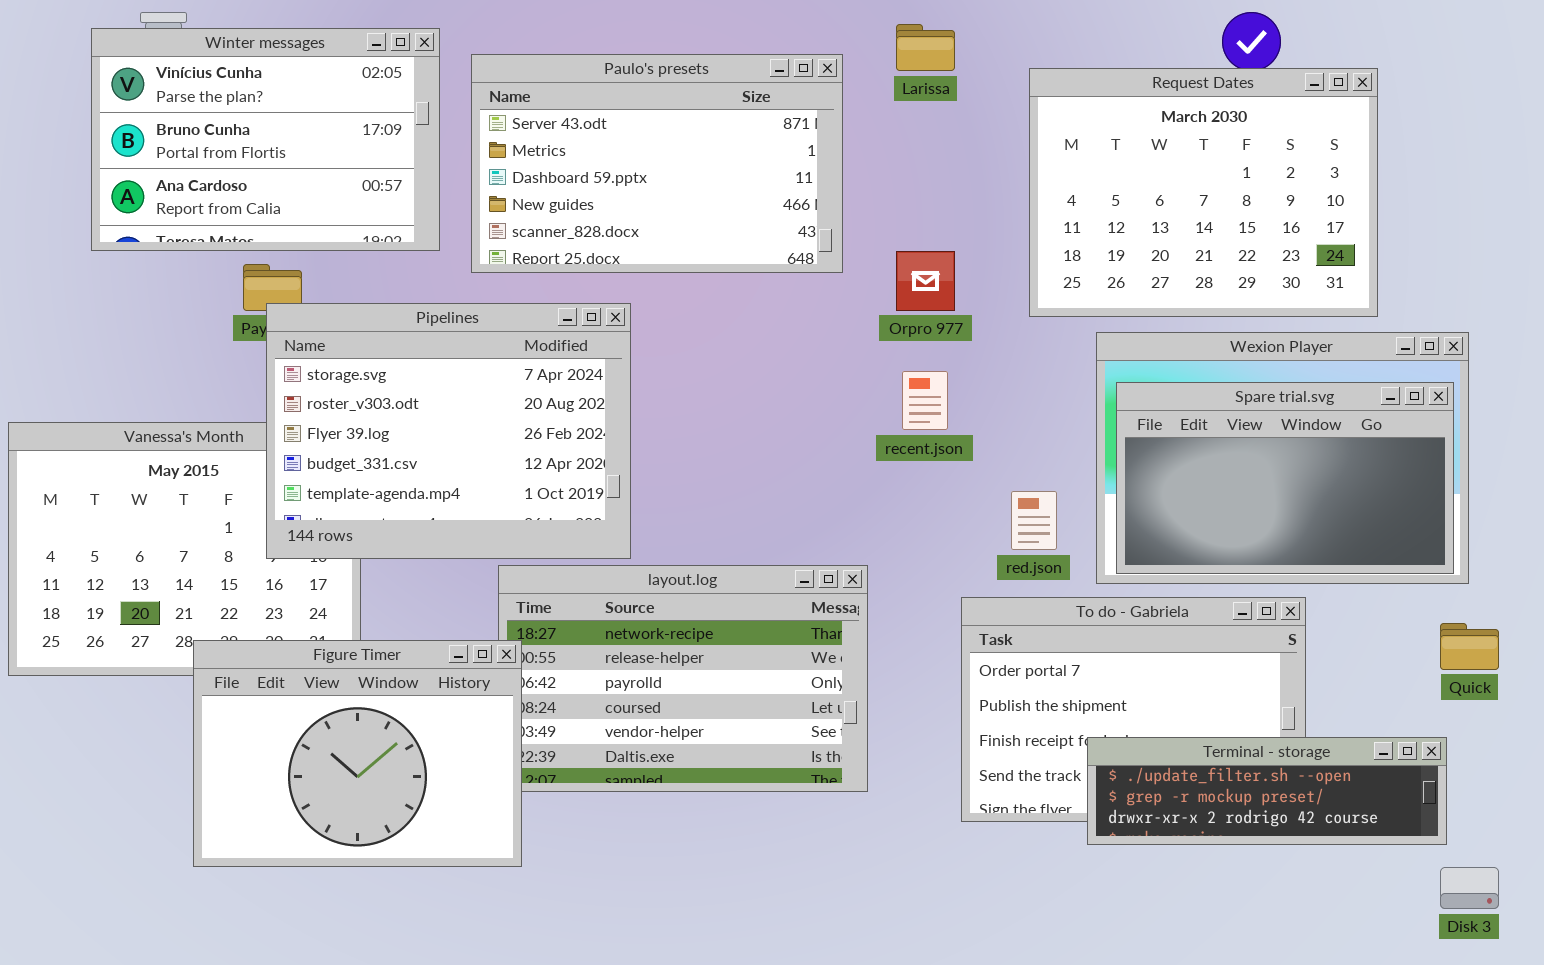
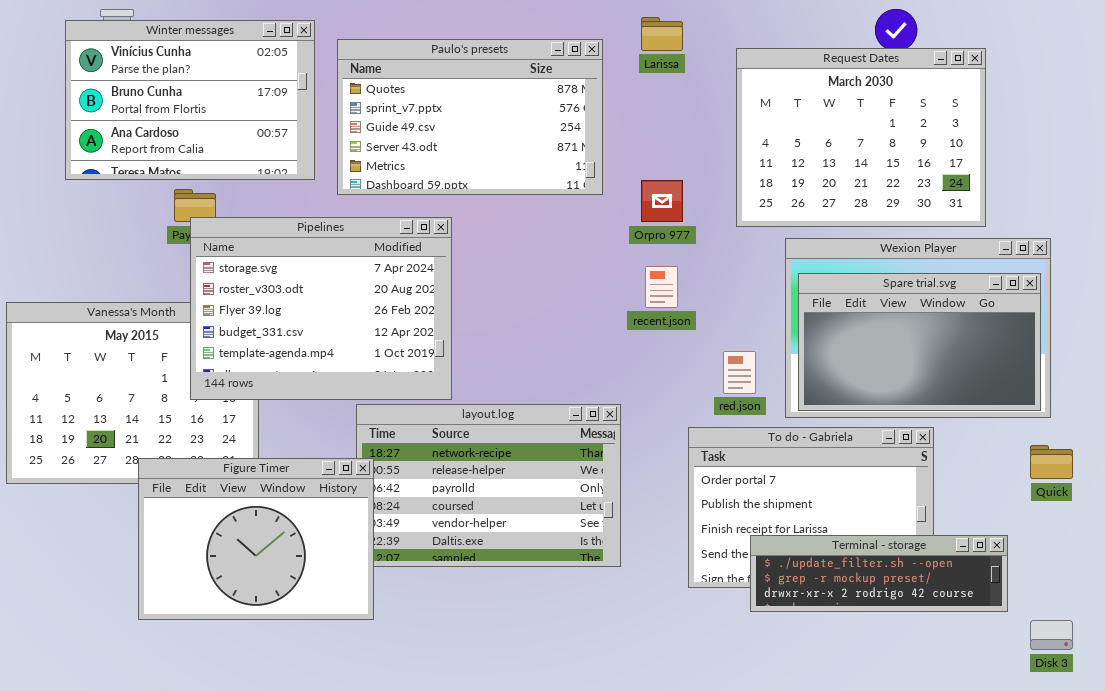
Paulo's presets: [471,54,843,273] -> [337,39,603,195], scrolled up 3 rows
Terminal - storage: [1087,737,1447,845] -> [750,535,1008,612], moved

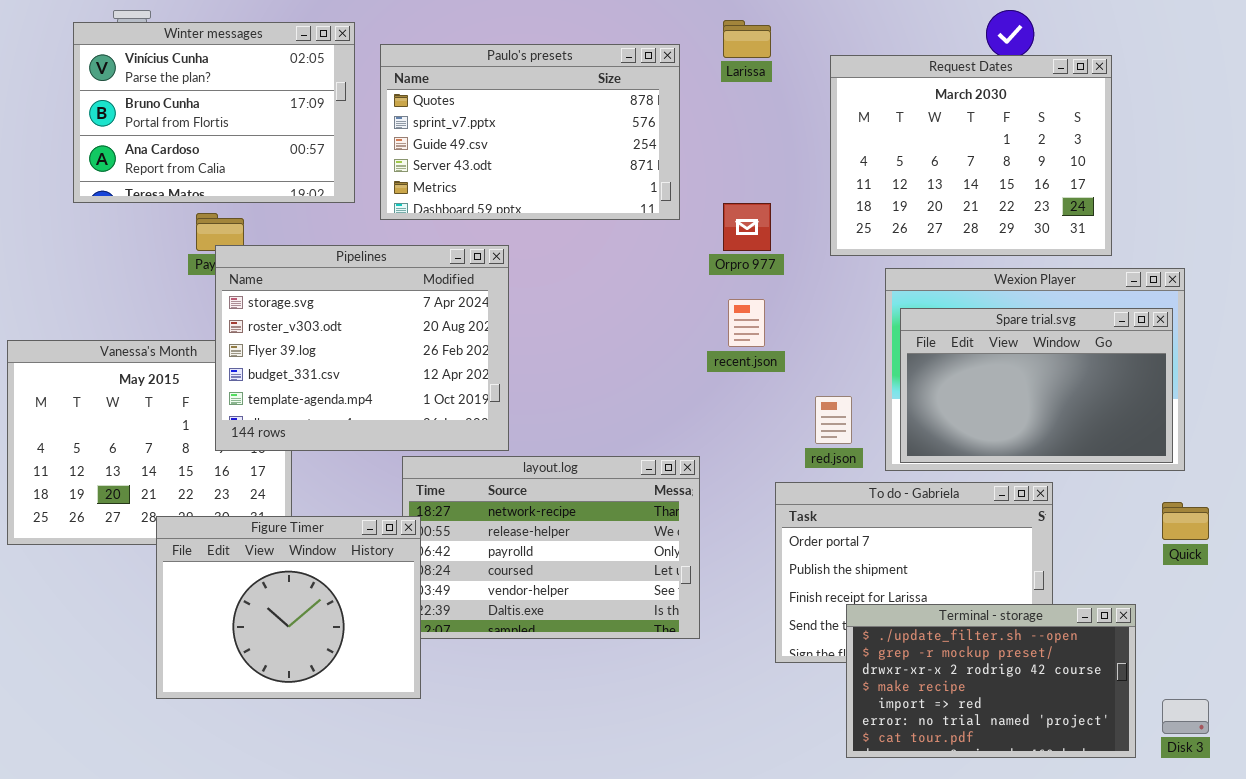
Terminal - storage: [750,535,1008,612] -> [846,604,1136,758], resized

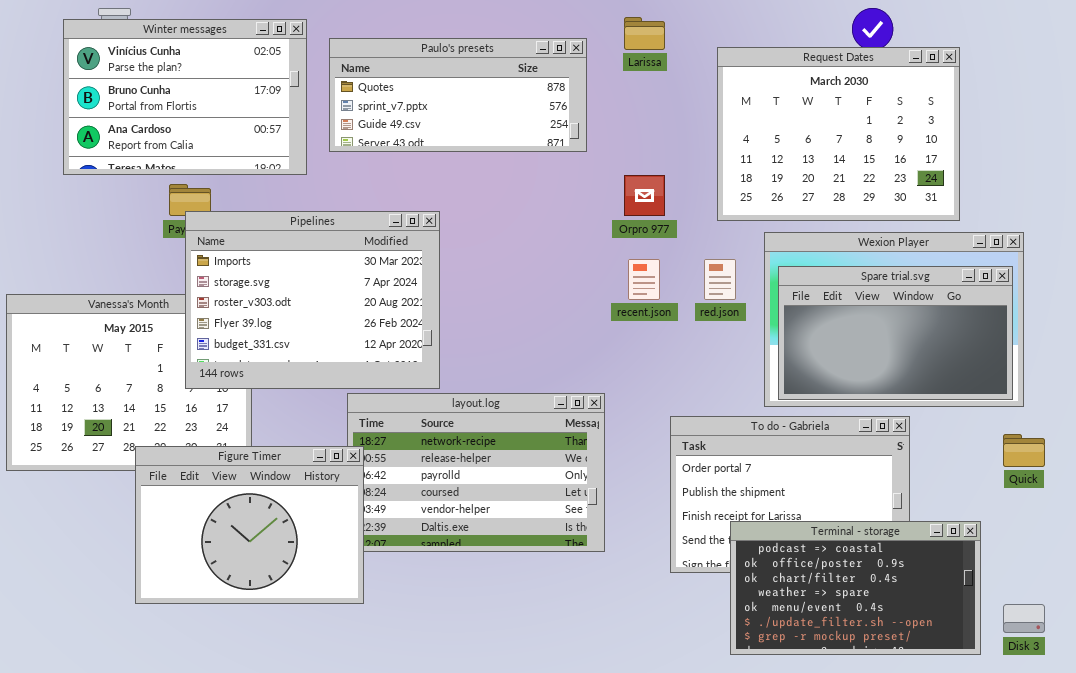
Paulo's presets: [380,44,680,220] -> [329,38,587,152], resized
Pipelines: [215,245,509,451] -> [185,211,440,389], scrolled up 1 row
red.json: [815,396,852,444] -> [704,259,736,300], moved
Terminal - storage: [846,604,1136,758] -> [730,521,981,655], scrolled up 5 rows

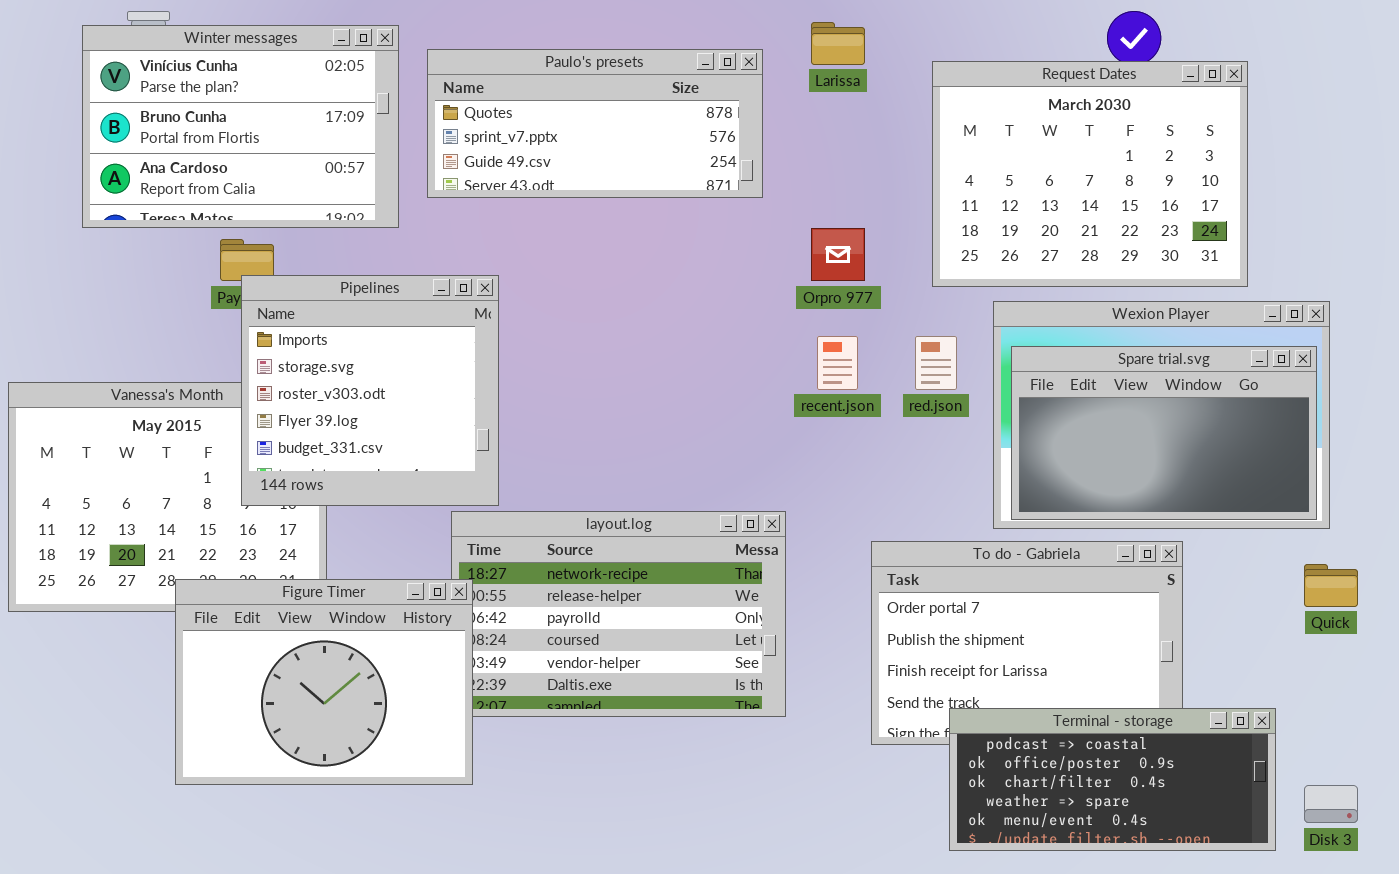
Pipelines: [185,211,440,389] -> [241,275,499,506], resized
Terminal - storage: [730,521,981,655] -> [949,708,1276,851], resized

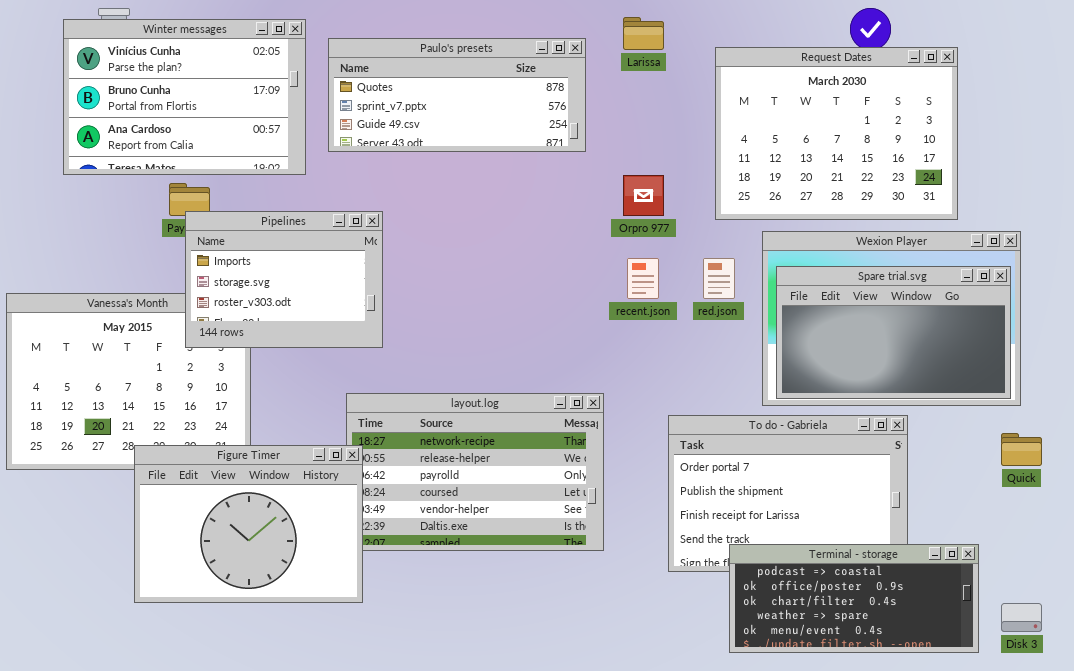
Pipelines: [241,275,499,506] -> [185,211,383,348], resized

